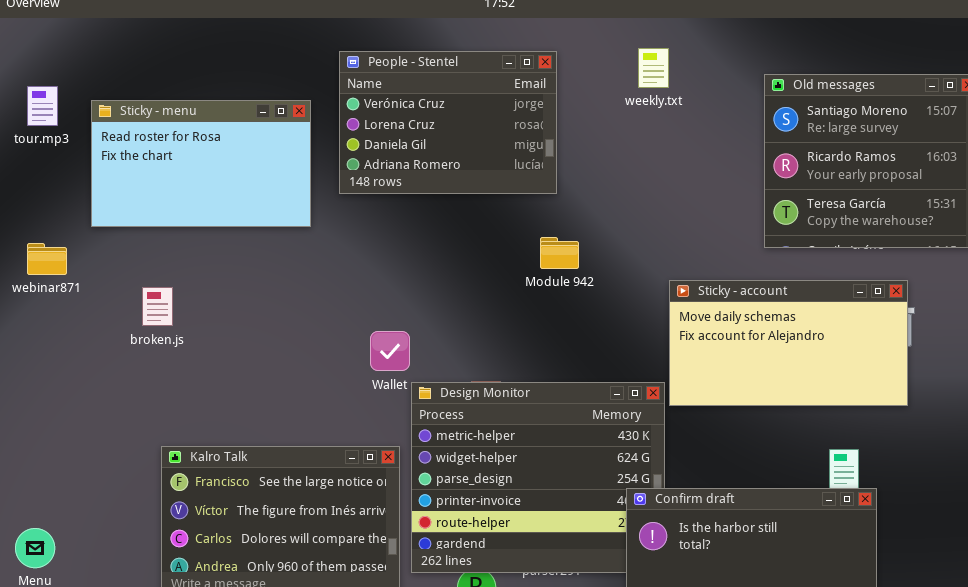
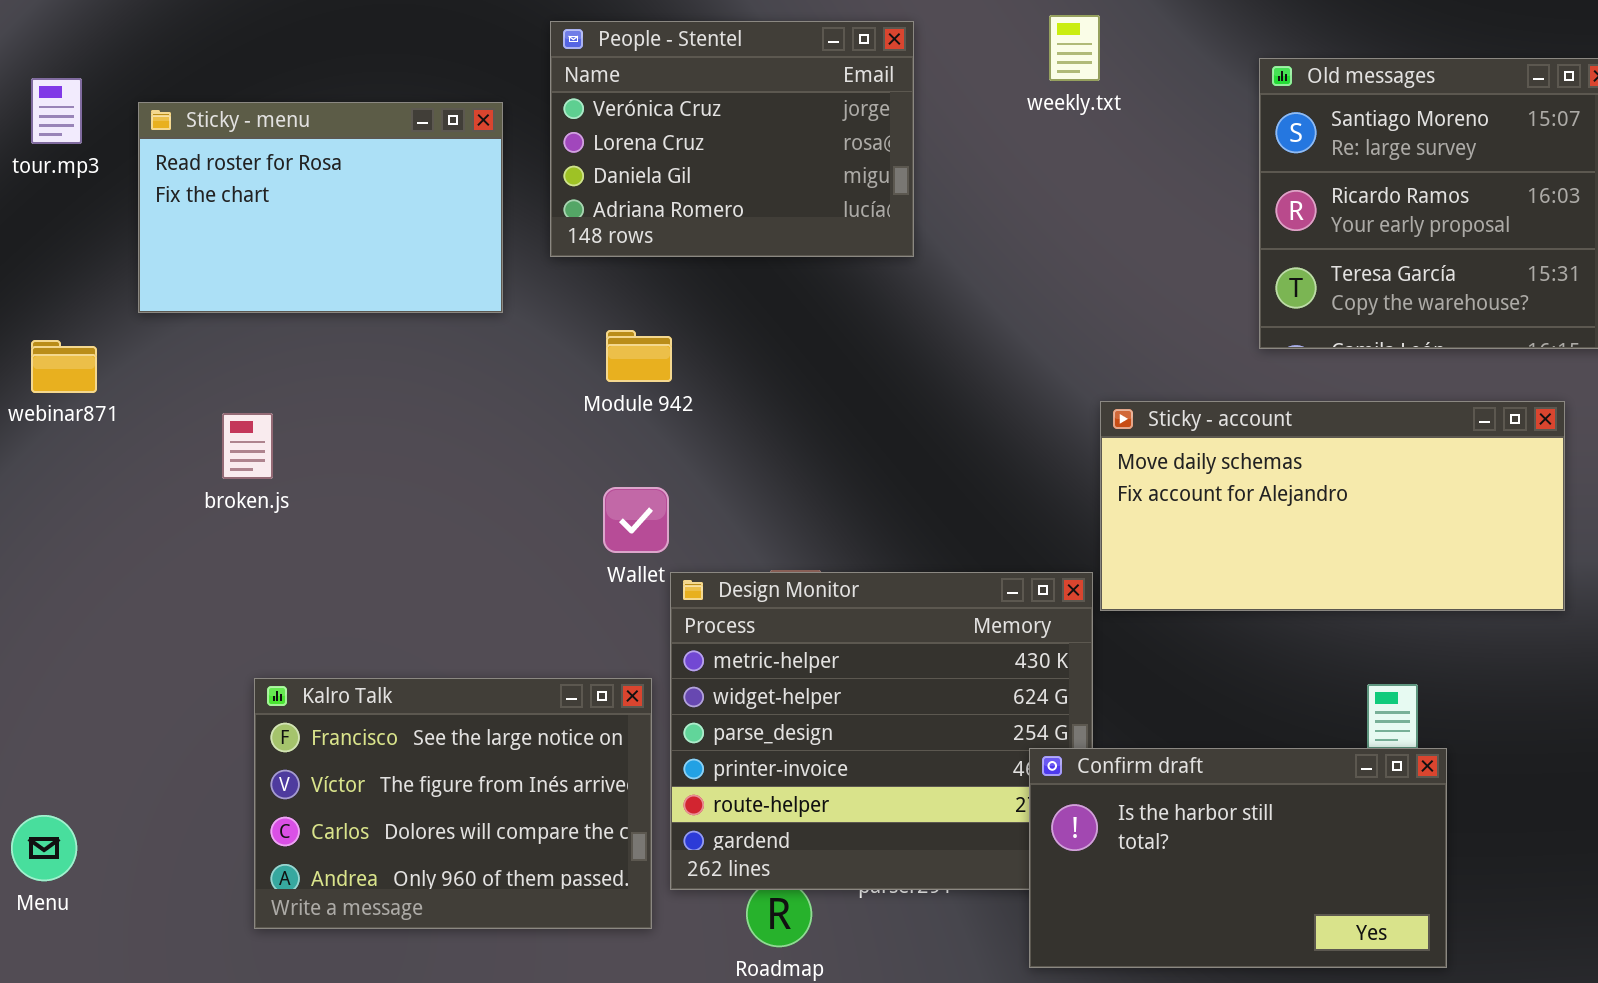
Module 942: [540,237,579,269] -> [606,330,672,382], moved
Sticky - account: [669,280,908,406] -> [1100,401,1565,611], resized

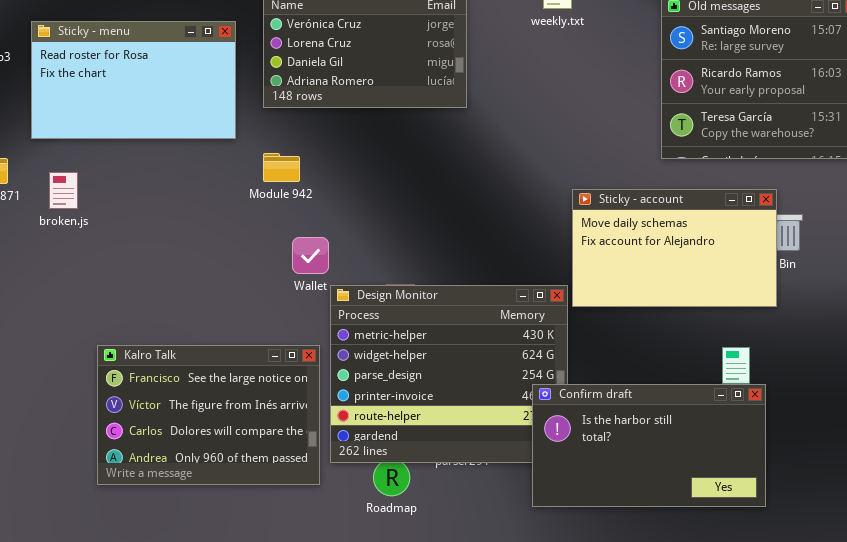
Module 942: [606,330,672,382] -> [263,153,300,182], moved
Sticky - account: [1100,401,1565,611] -> [572,189,777,307], resized
broken.js: [222,413,273,479] -> [49,172,78,209], moved

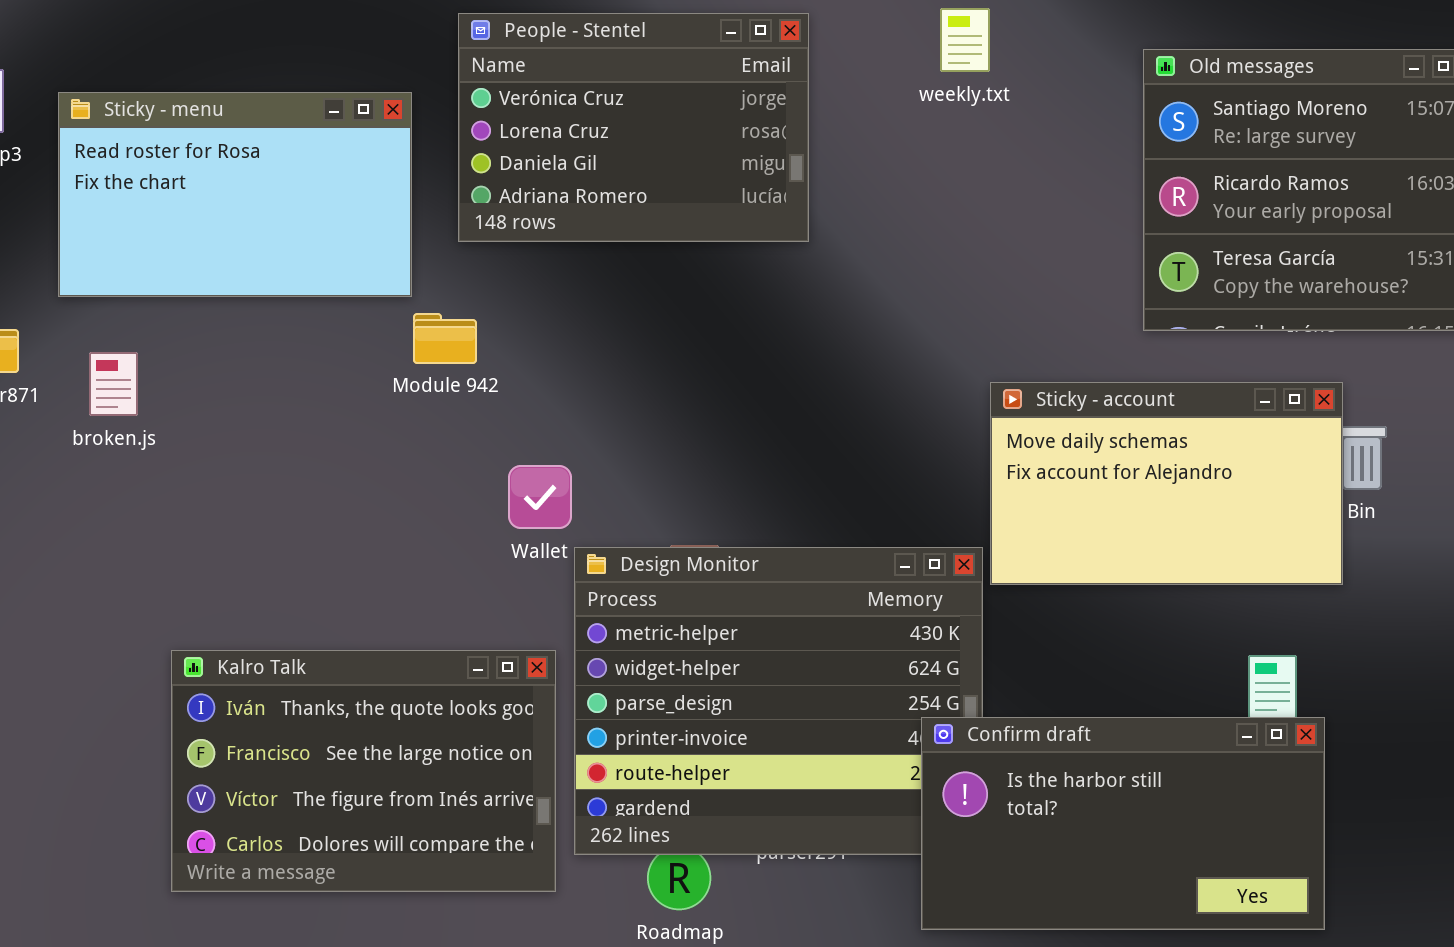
Module 942: [263,153,300,182] -> [413,313,477,364], moved
Kalro Talk: [97,345,320,485] -> [171,650,556,892], scrolled up 1 row

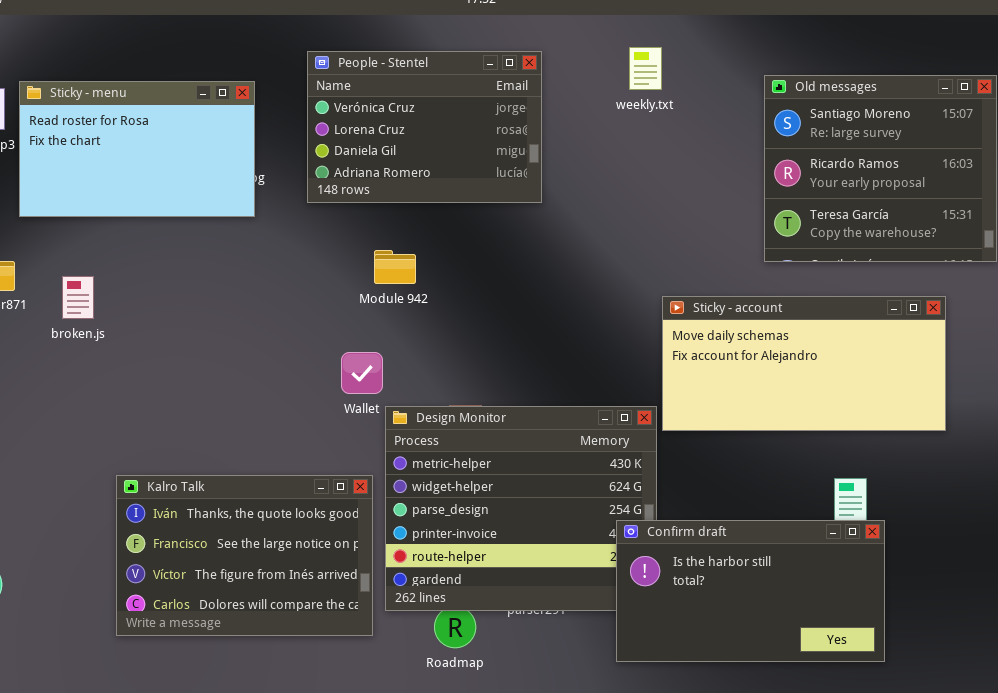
Sticky - menu: [58,92,412,297] -> [19,81,255,217], moved
Module 942: [413,313,477,364] -> [374,250,416,284], moved
Sticky - account: [990,382,1343,585] -> [662,296,946,431], resized

